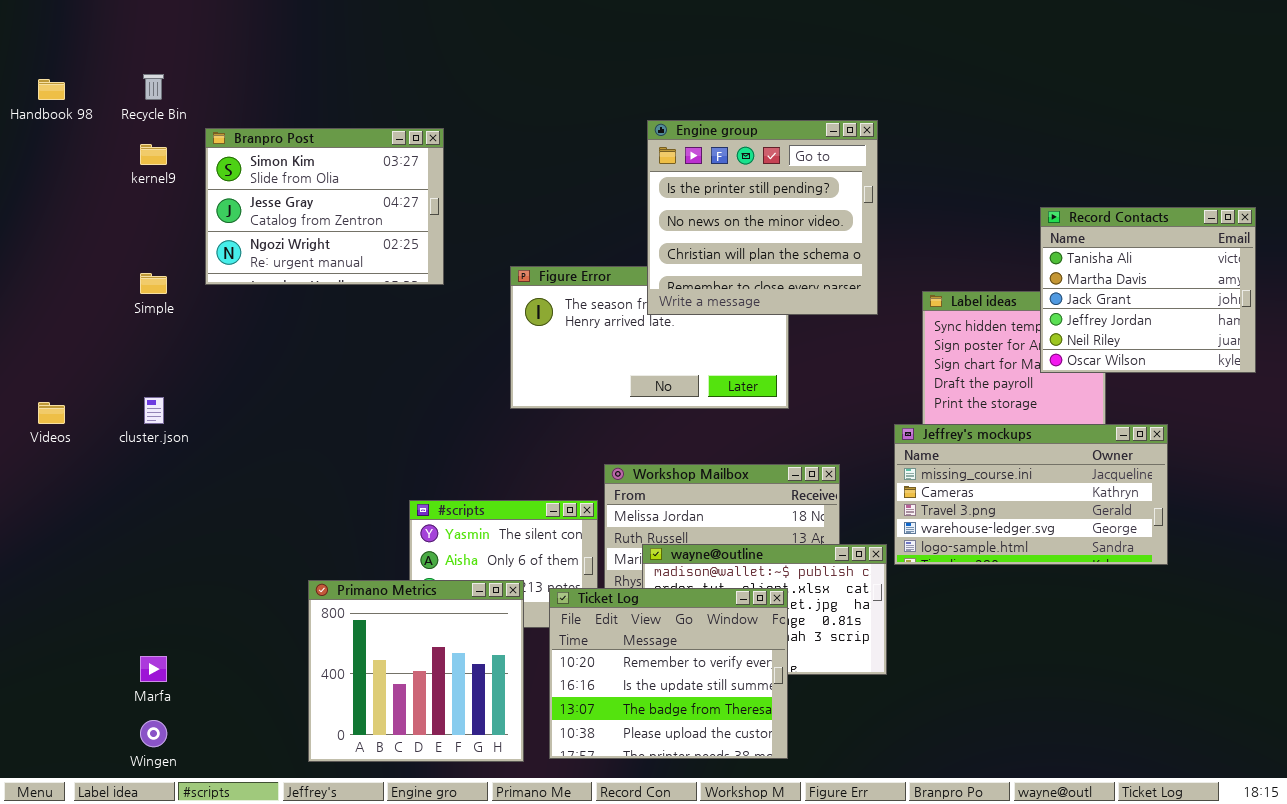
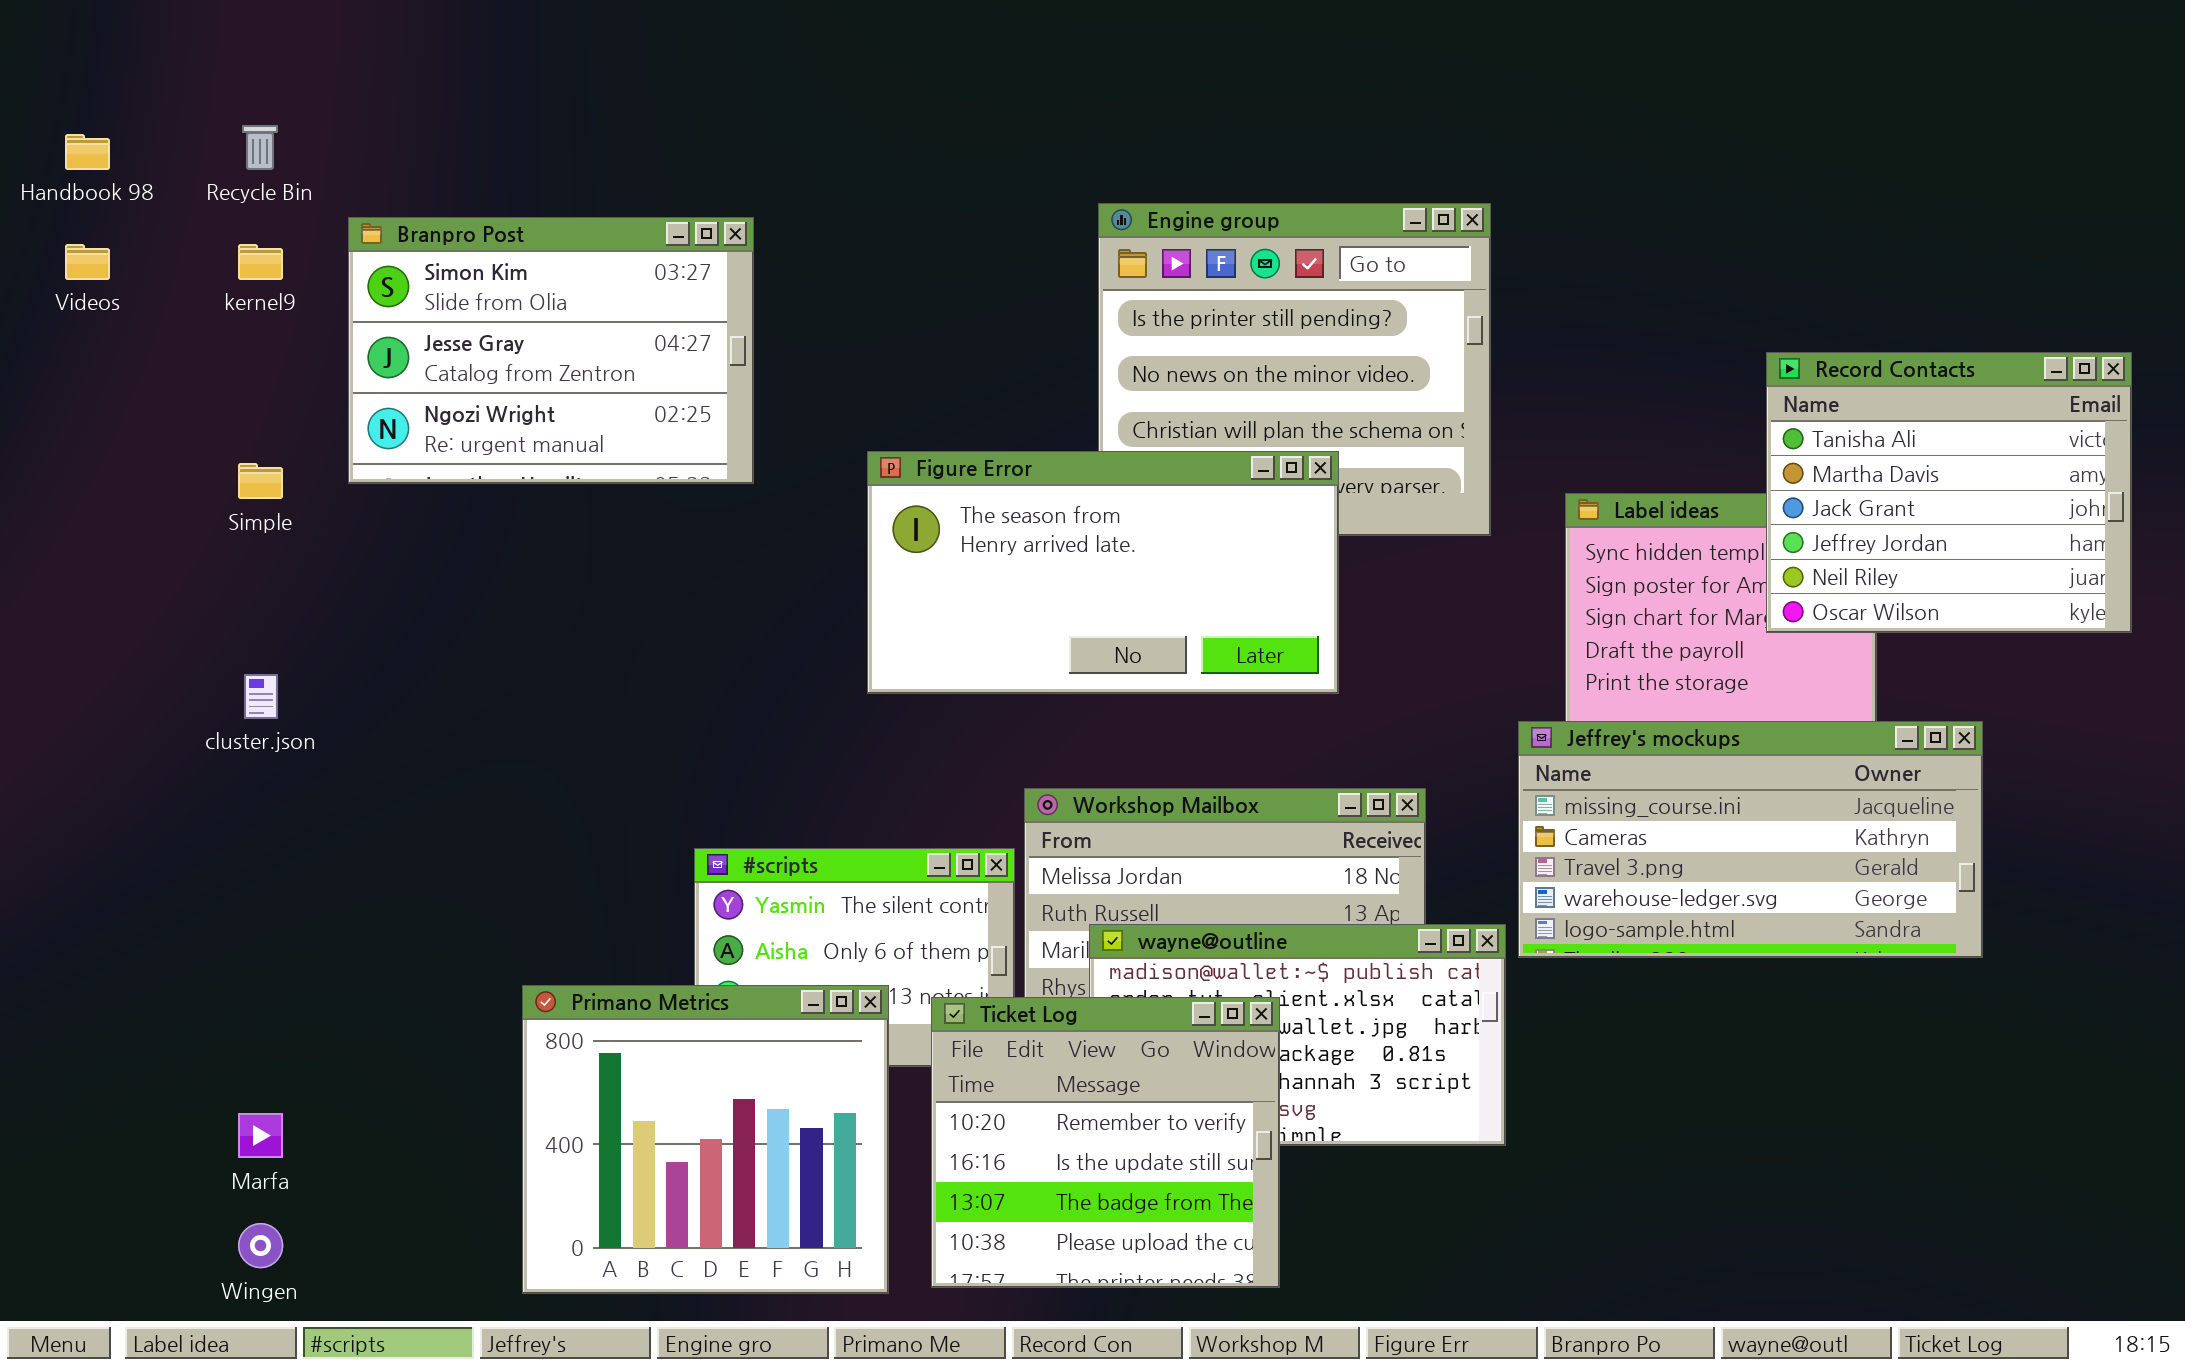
Figure Error: [510,266,789,409] -> [867,451,1339,694], raised
Videos: [38,402,65,424] -> [65,244,110,280], moved
Ticket Log: [549,588,788,759] -> [931,997,1280,1288], resized

